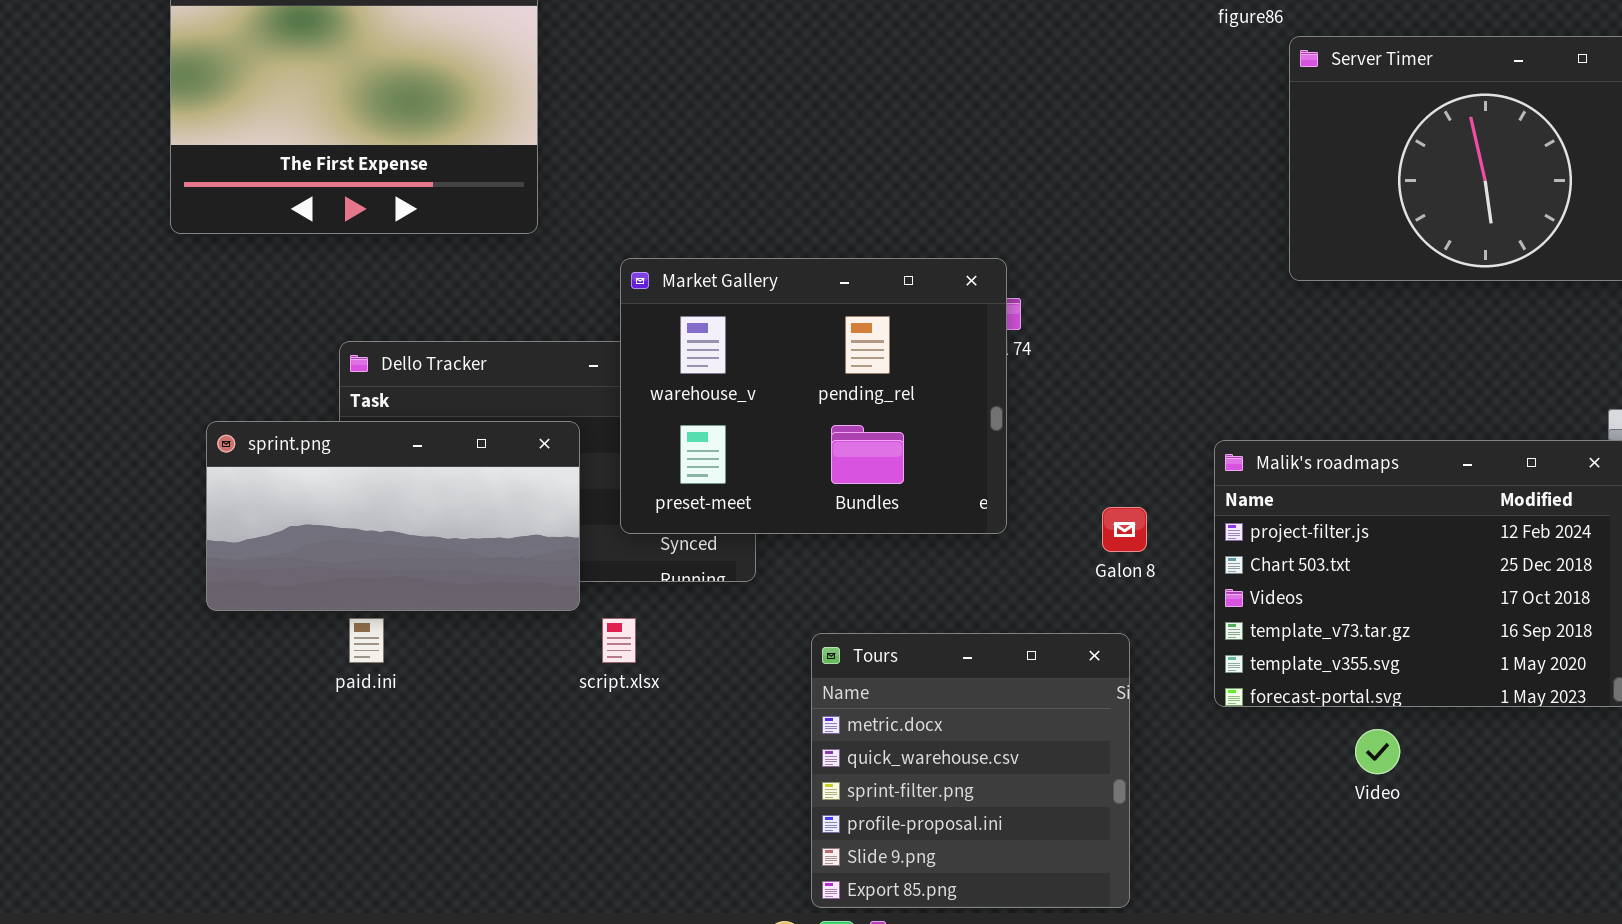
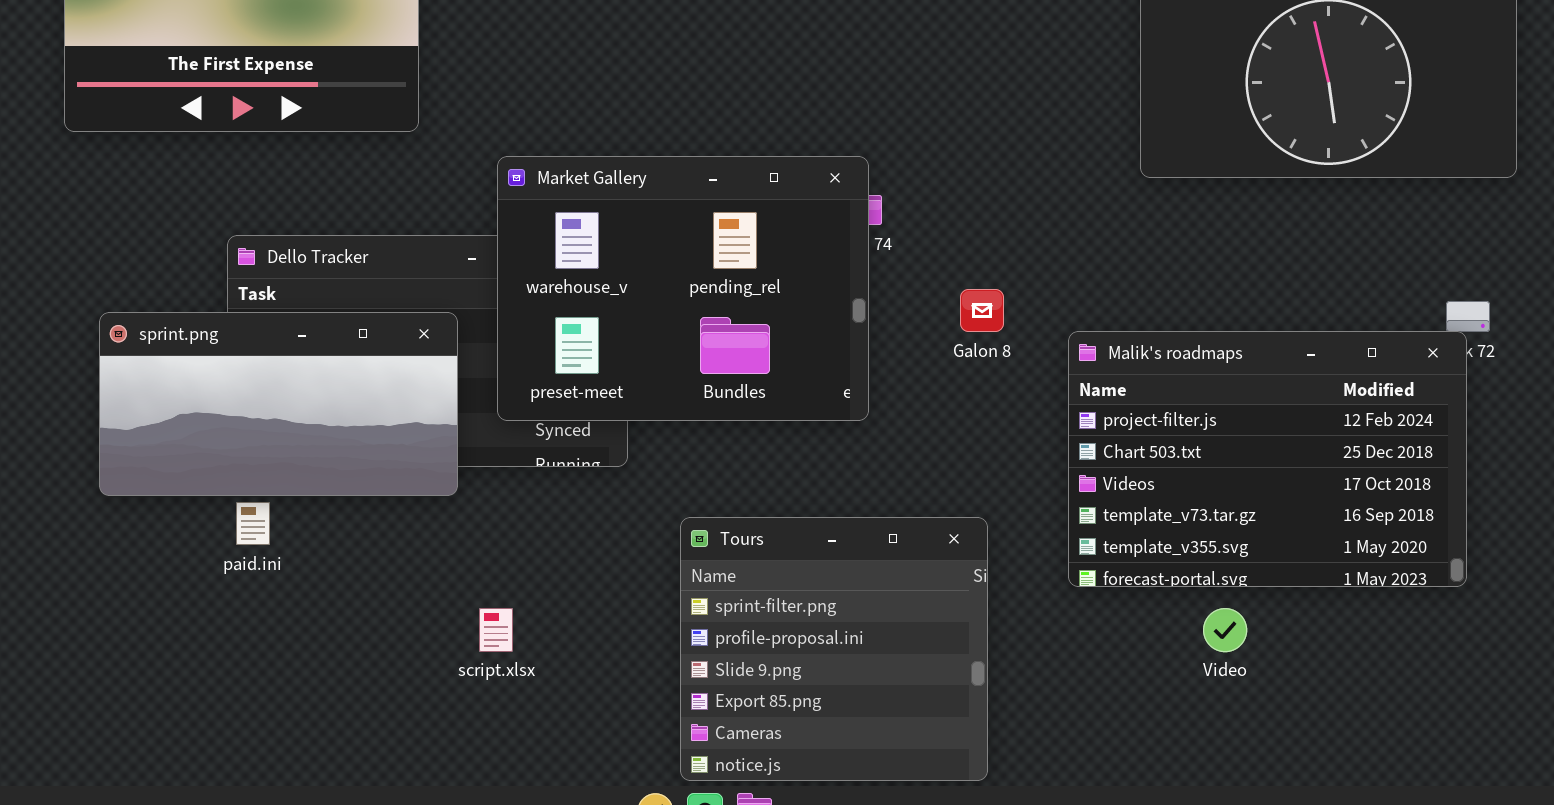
Galon 8: [1102,507,1147,552] -> [960,289,1004,332], moved
script.xlsx: [602,618,636,663] -> [479,608,513,652], moved
Tours: [811,633,1130,908] -> [680,517,988,781], scrolled down 2 rows

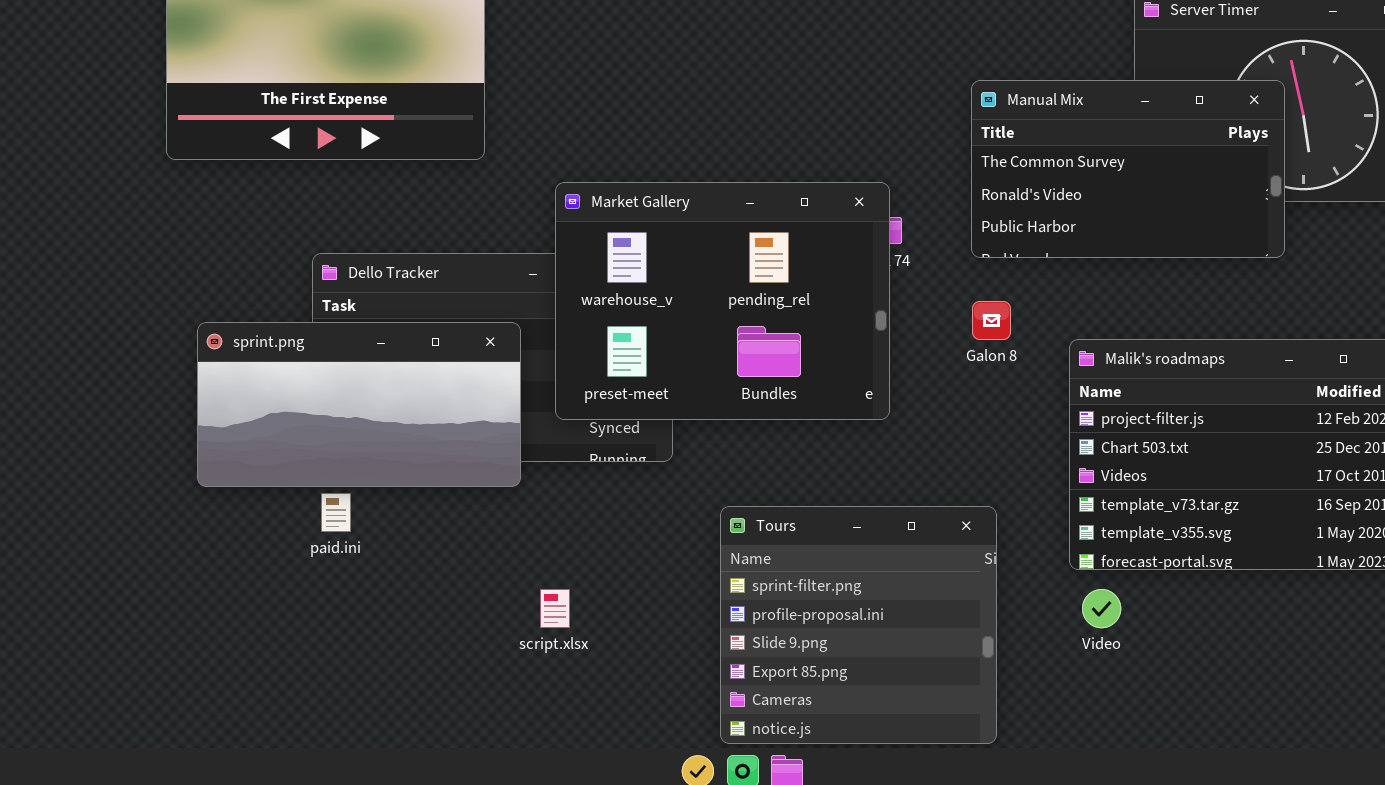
Manual Mix: none -> [971,80,1285,258], opened
Video: [1203,608,1247,652] -> [1082,589,1121,628], moved

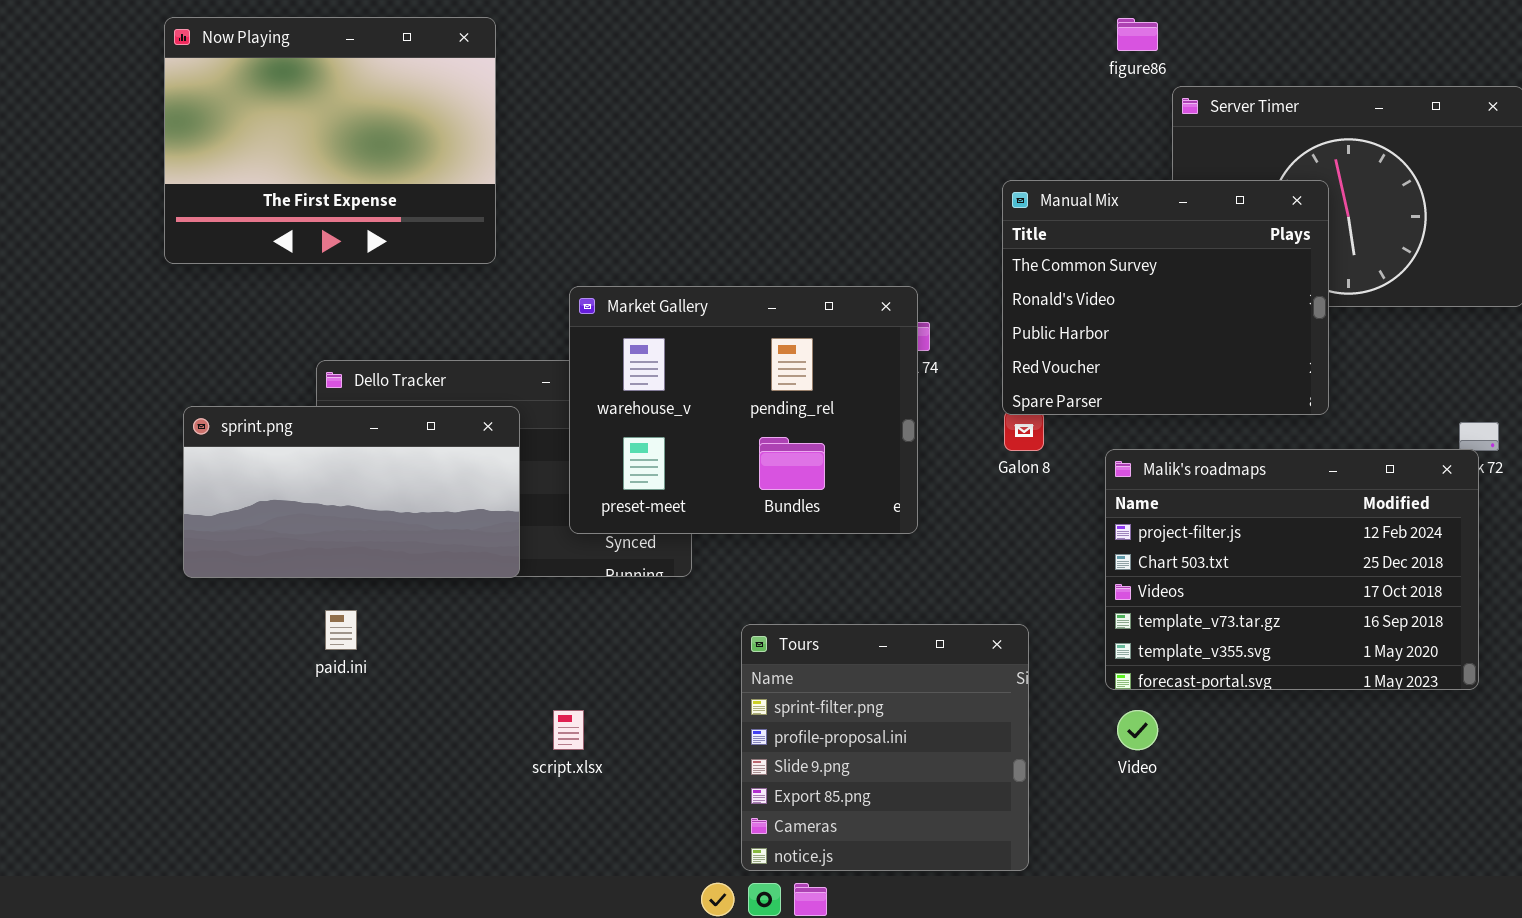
Manual Mix: [971,80,1285,258] -> [1002,180,1329,415], resized
sprint.png: [197,322,521,487] -> [183,406,520,578], moved

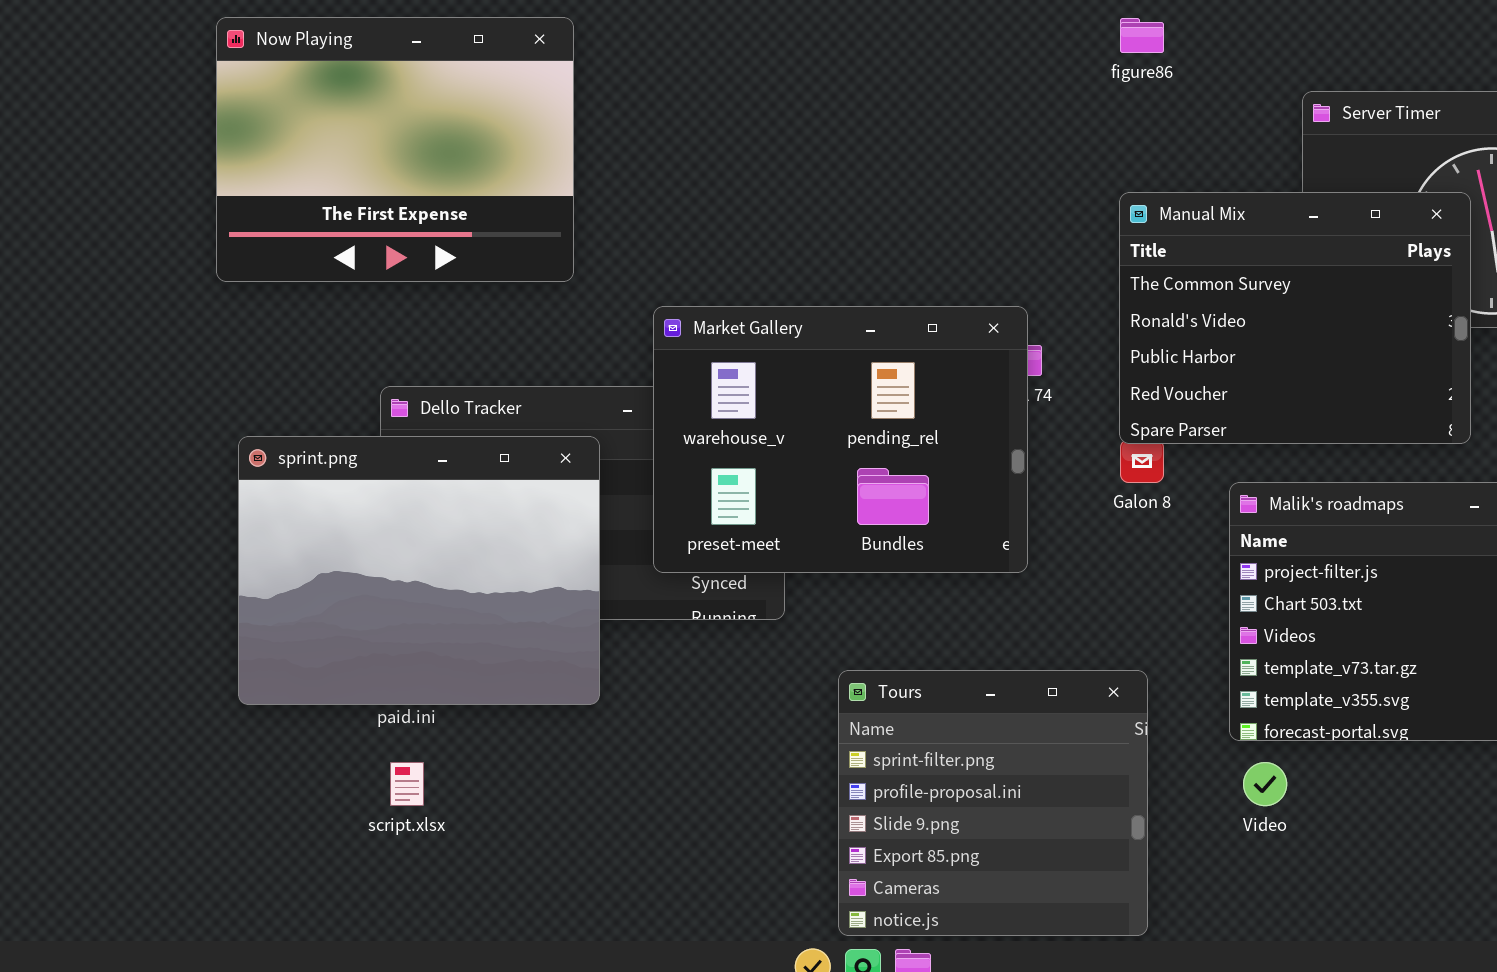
figure86: [1117,18,1158,51] -> [1120,18,1164,53], moved
sprint.png: [183,406,520,578] -> [238,436,600,705], resized
script.xlsx: [553,710,584,750] -> [390,762,424,806], moved

